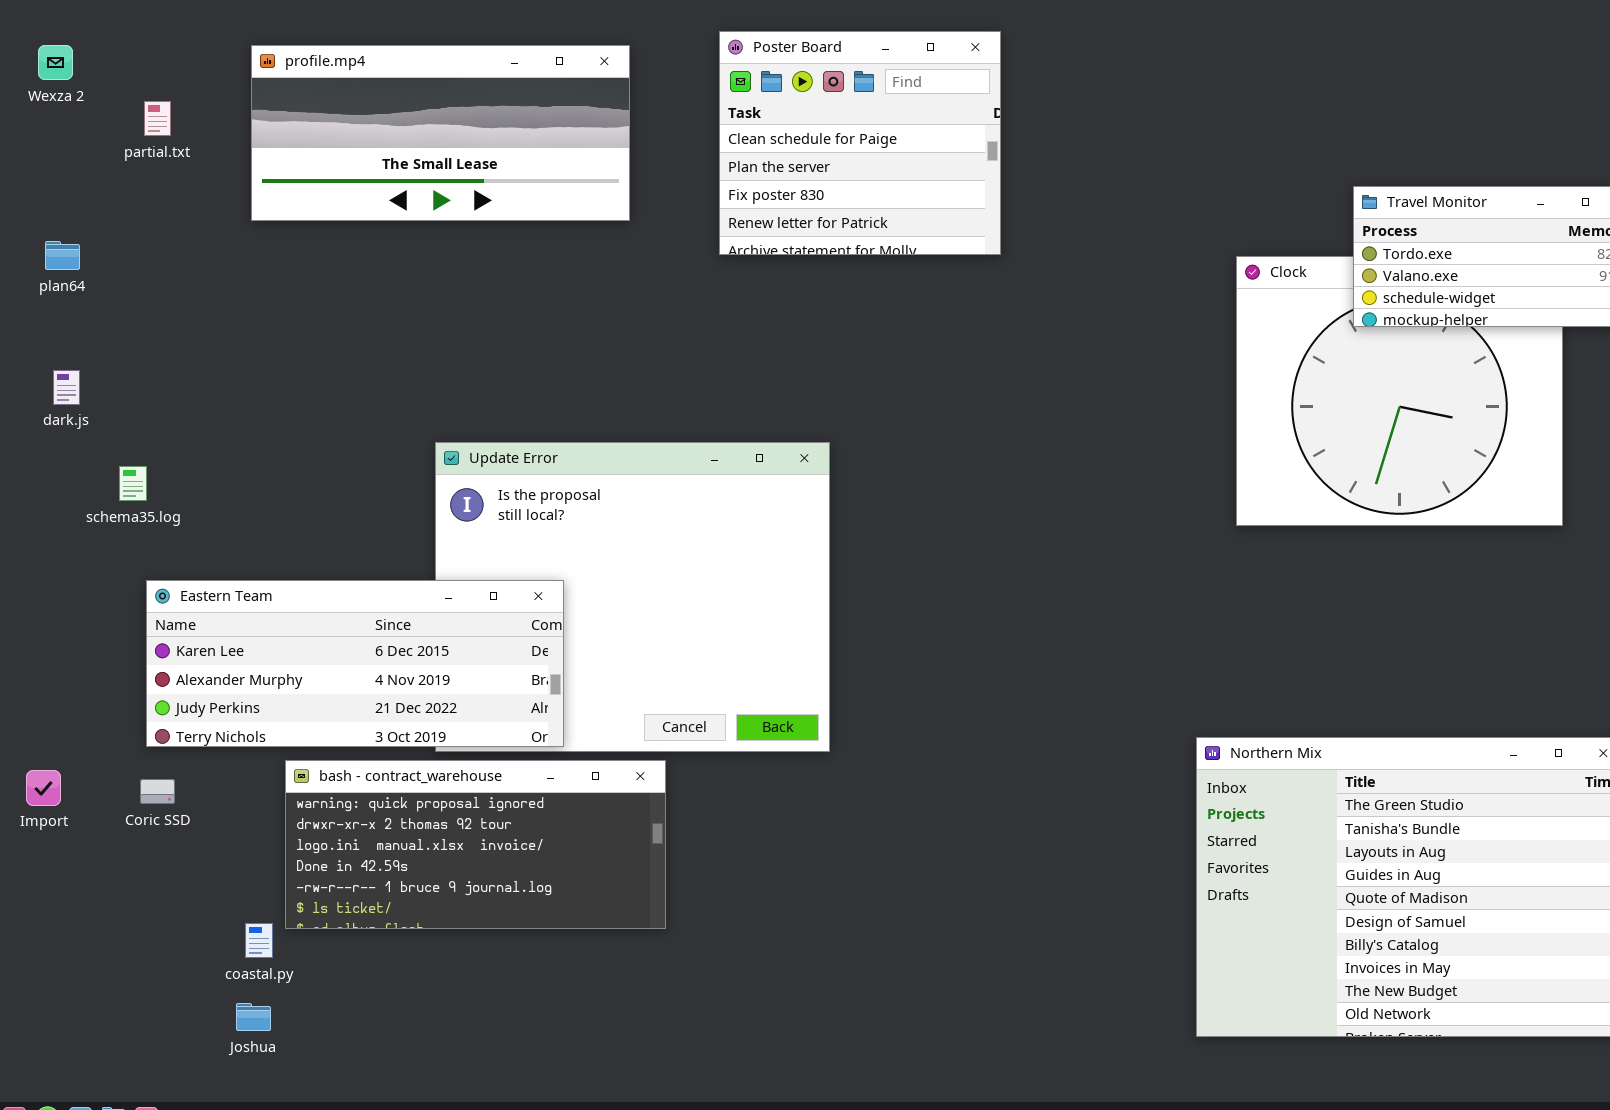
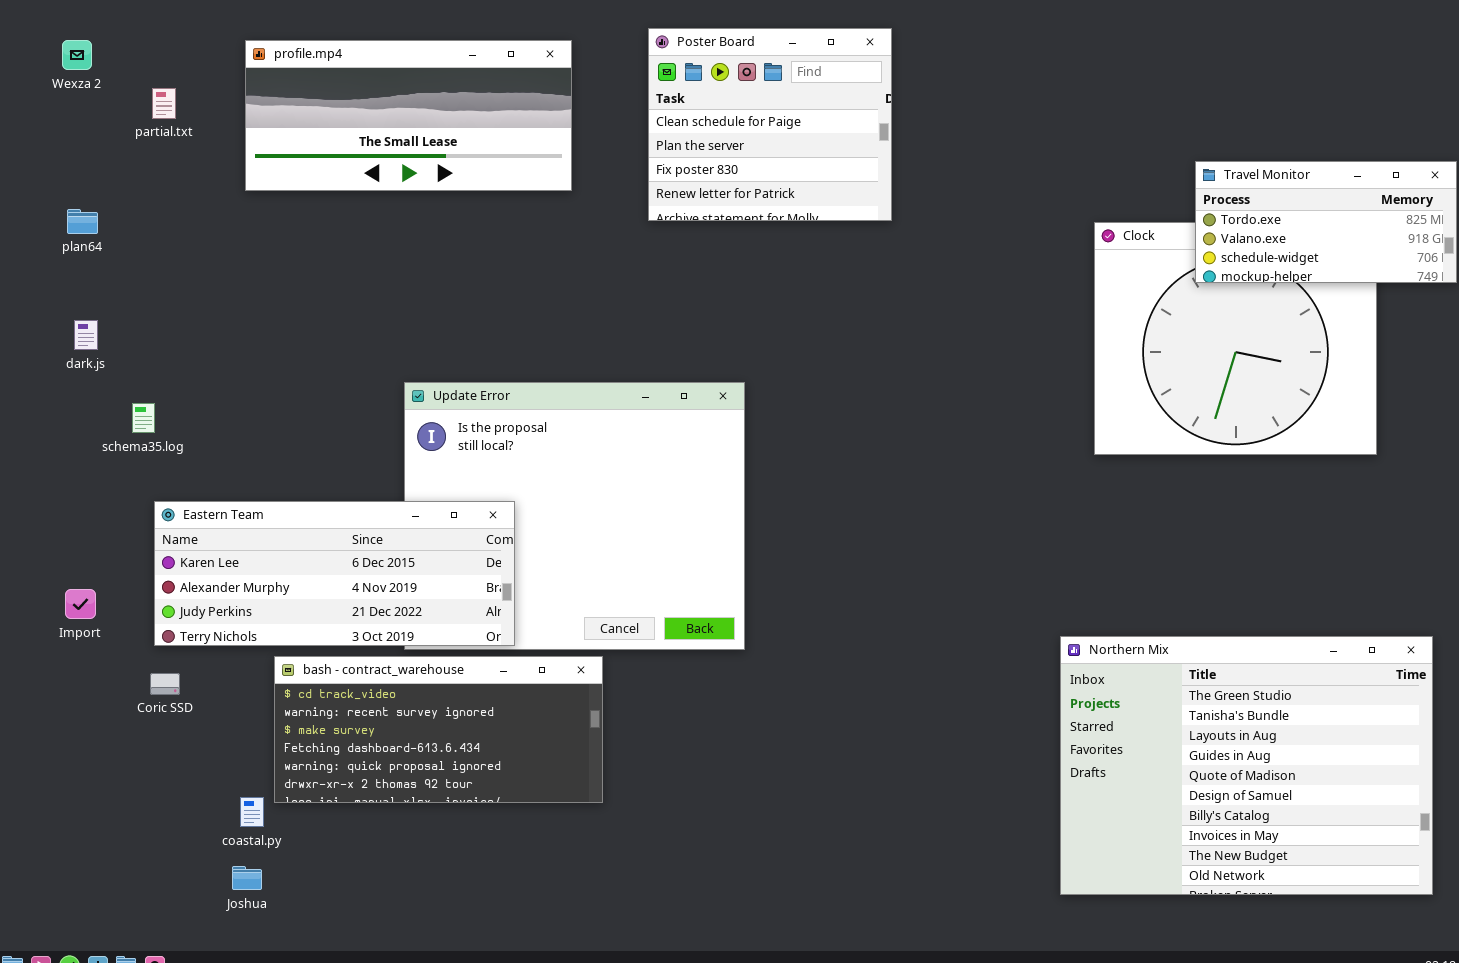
bash - contract_warehouse: [285,760,666,929] -> [274,656,603,803], scrolled up 4 rows
Import: [26,770,61,806] -> [65,589,96,619], moved

